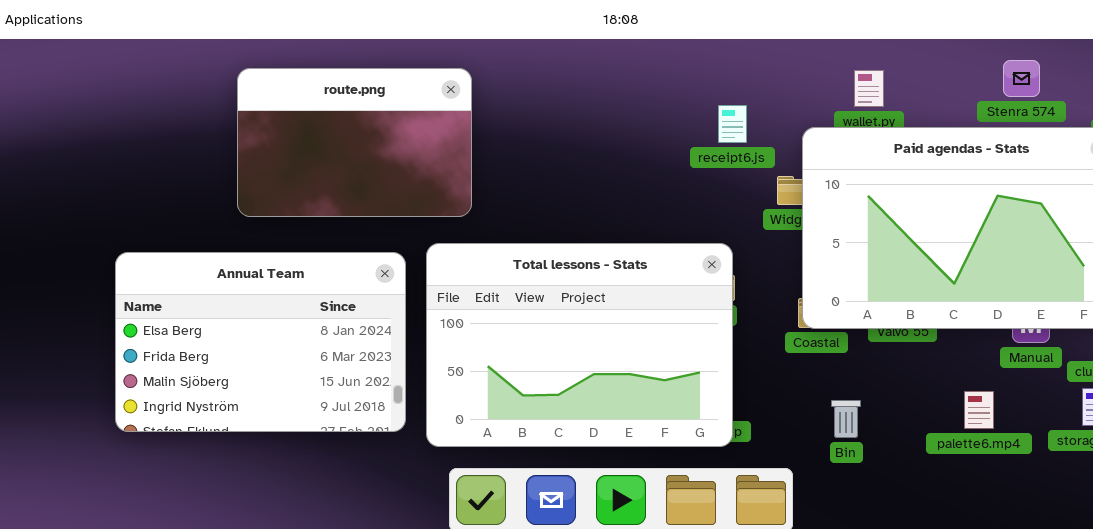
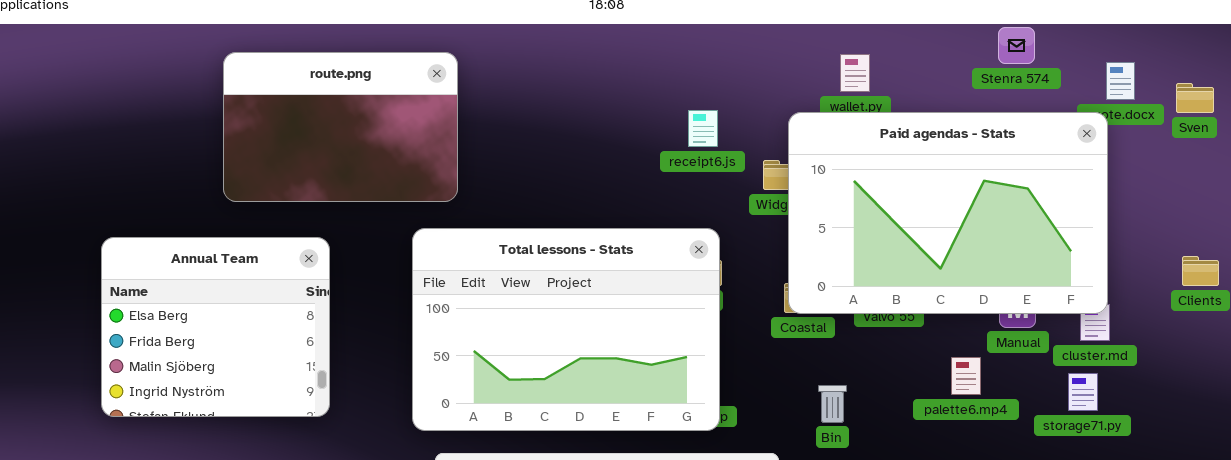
Stenra 574: [1003,60,1040,97] -> [998,27,1035,64], moved
receipt6.js: [718,105,747,143] -> [688,110,718,147], moved
Annual Team: [115,252,406,432] -> [101,237,330,417], resized
palette6.mp4: [964,391,994,429] -> [951,357,981,395], moved

